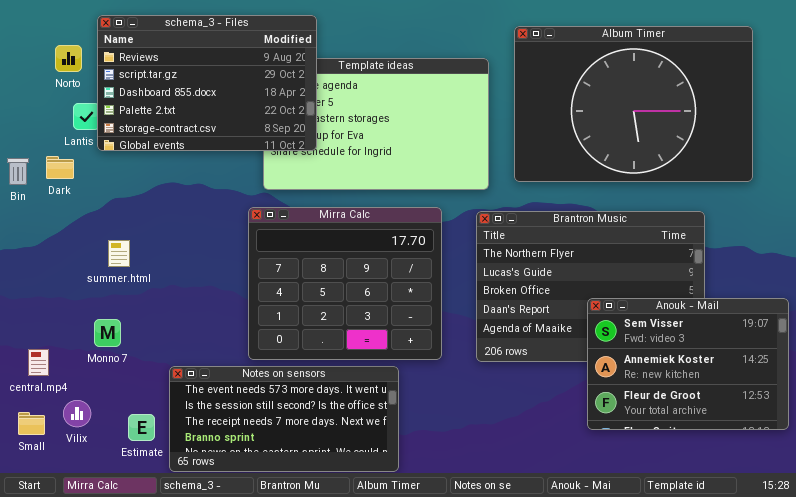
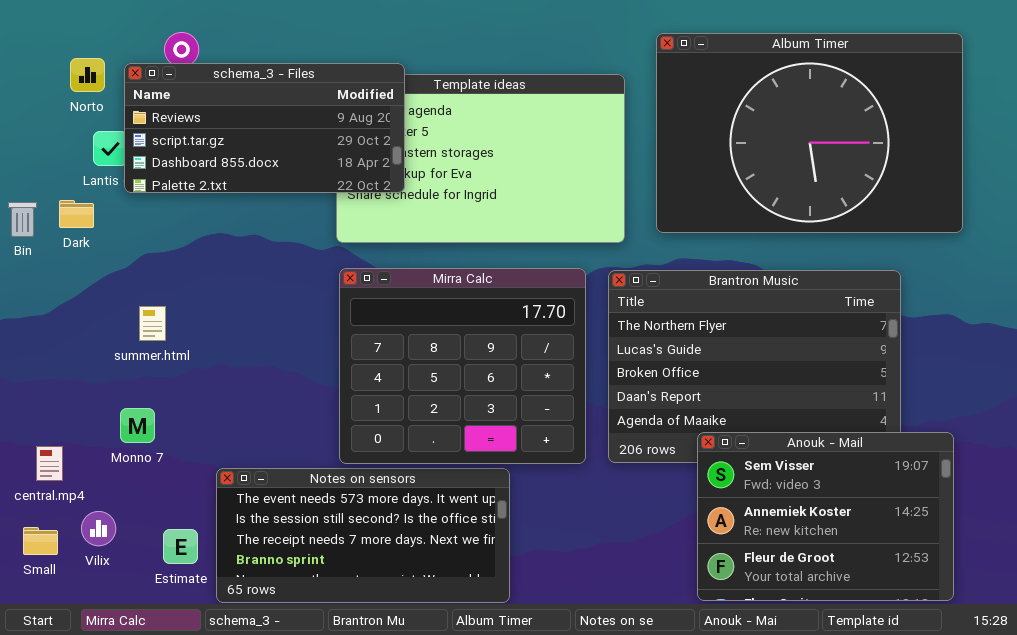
schema_3 - Files: [97,15,317,151] -> [124,63,405,193], resized
Mirra Calc: [248,207,442,360] -> [339,268,586,464], moved
Anouk - Mail: [587,298,789,430] -> [697,432,954,601], moved

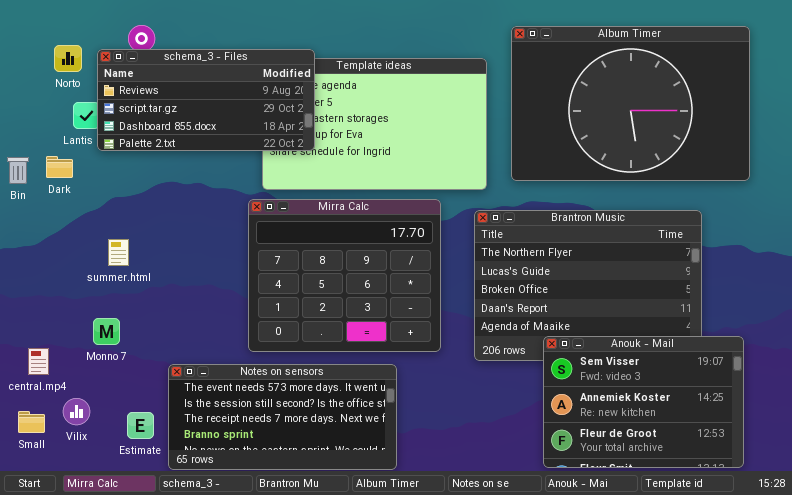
Mirra Calc: [339,268,586,464] -> [248,199,441,352], moved

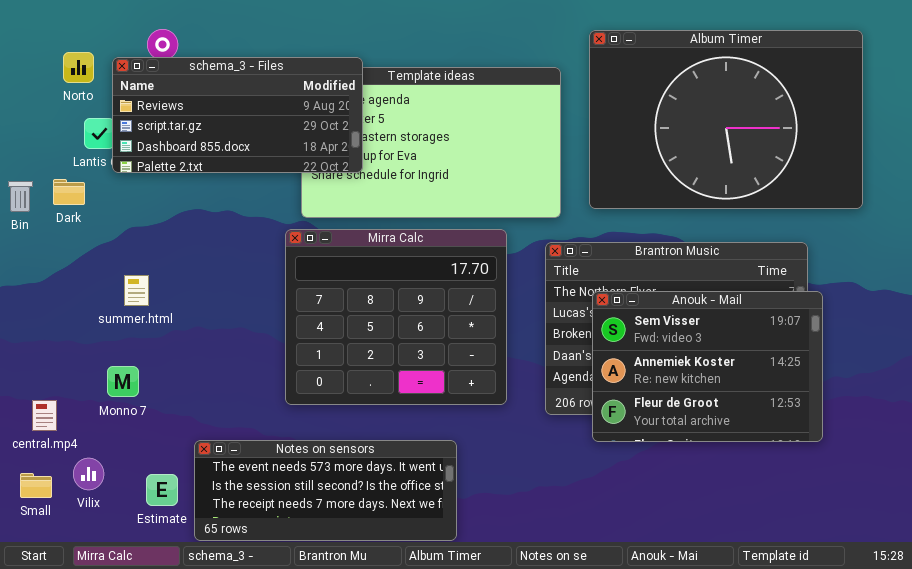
Anouk - Mail: [543,336,744,468] -> [592,291,823,442], moved
Notes on sensors: [168,364,397,470] -> [194,440,457,541], resized

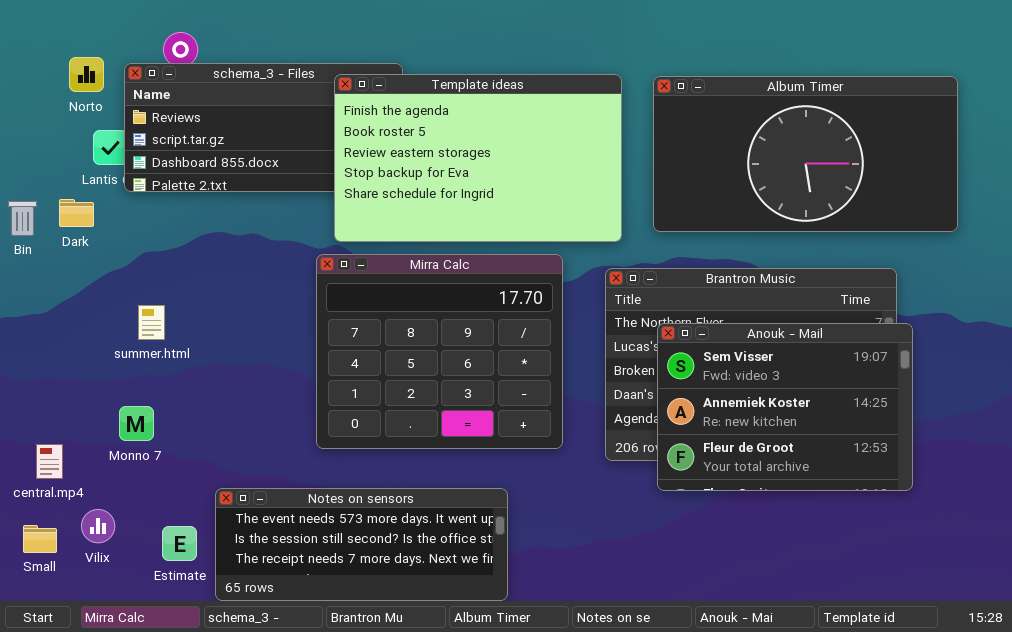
Album Timer: [589,30,863,209] -> [653,76,958,232], resized
Template ideas: [301,67,561,218] -> [334,74,622,242], raised

